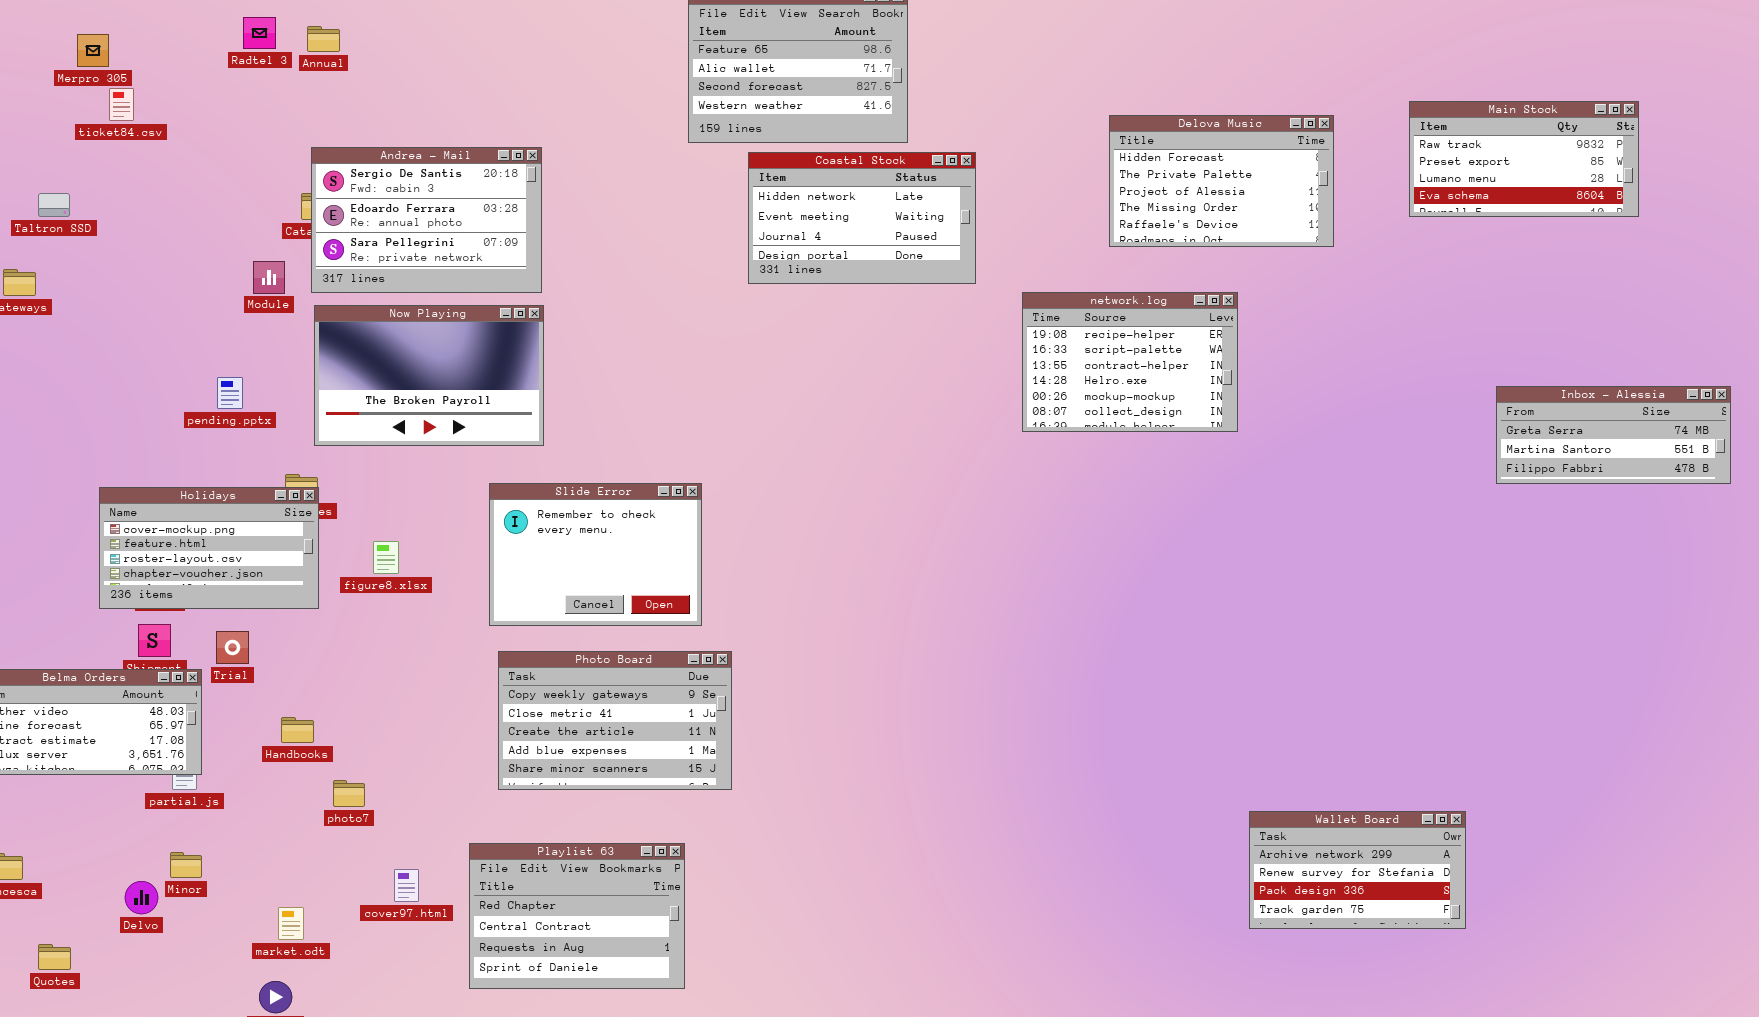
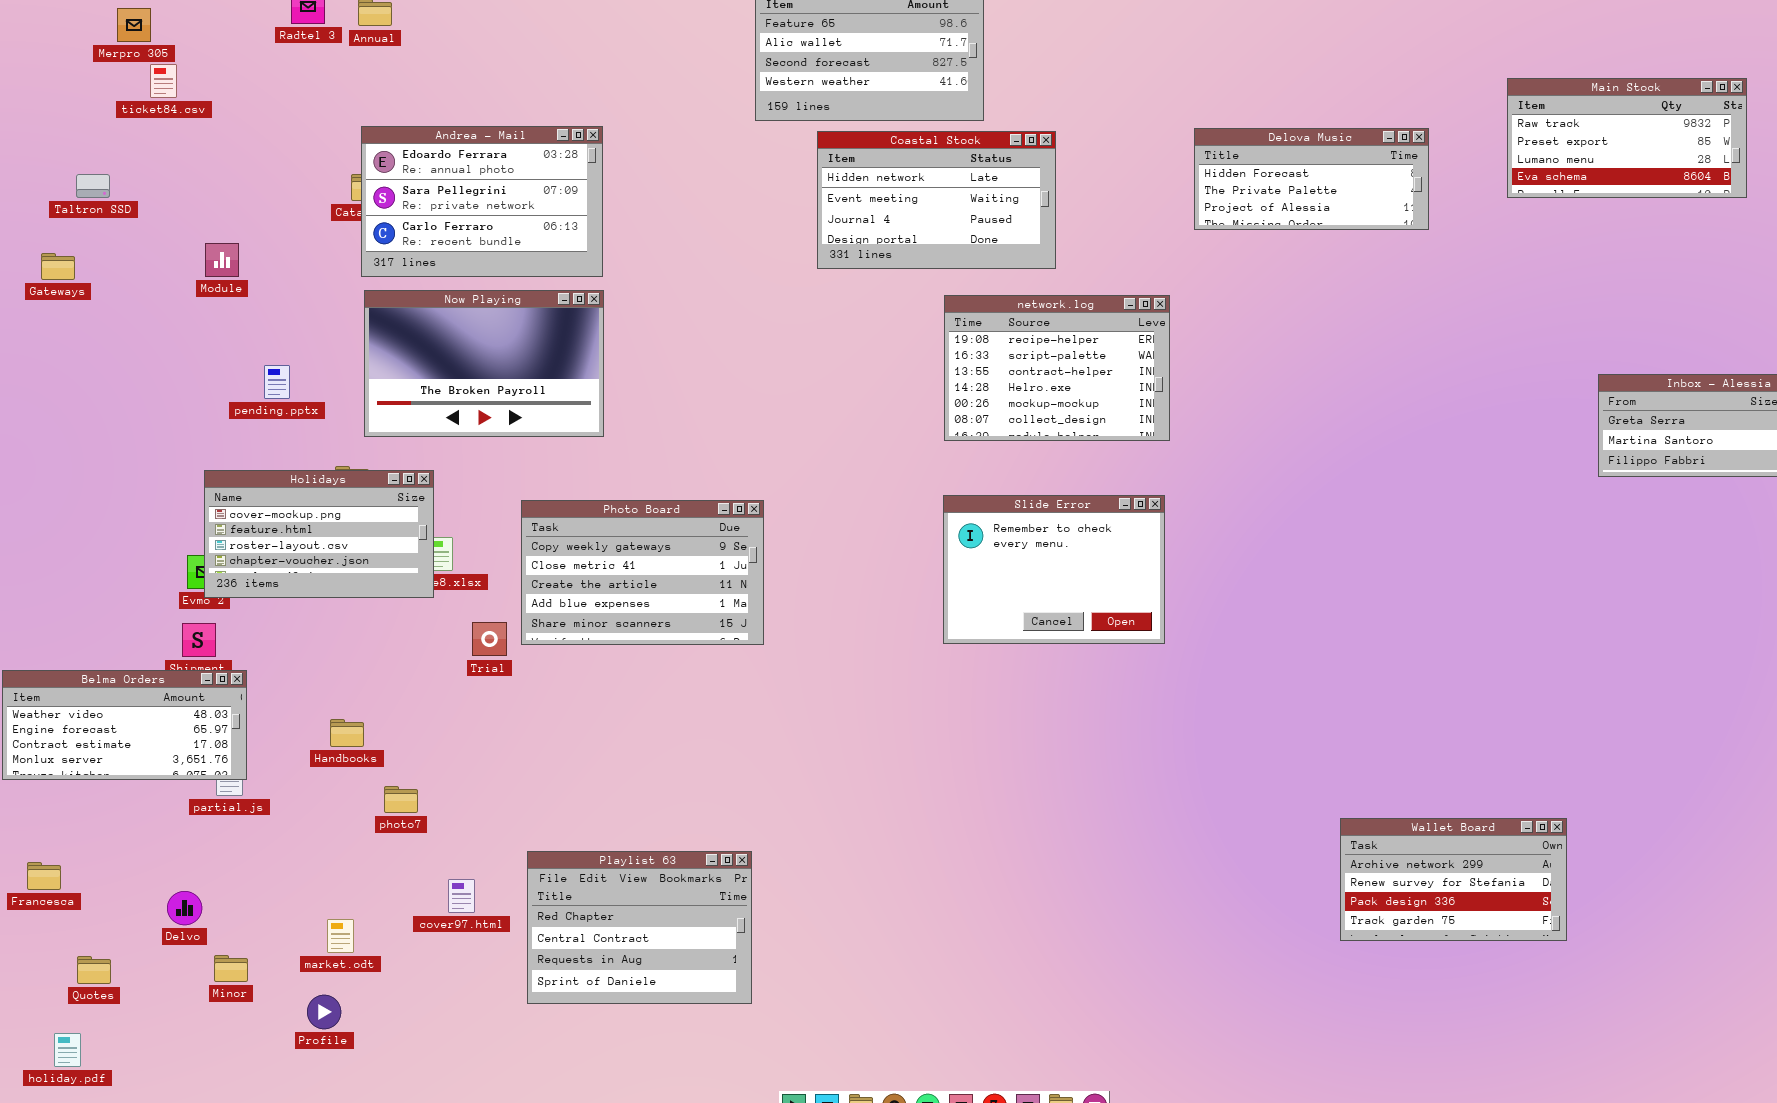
Delova Music: [1109,115,1334,247] -> [1194,128,1429,230], resized
Andrea - Mail: [311,147,542,293] -> [361,126,603,277], scrolled down 1 row
Module: [253,261,285,294] -> [205,243,239,277], moved
network.log: [1022,292,1238,432] -> [944,295,1170,441], moved
Slide Error: [489,483,702,626] -> [943,495,1165,644], moved
Holidays: [99,487,319,609] -> [204,470,434,598], moved
Trial: [216,631,249,664] -> [472,622,507,656], moved
Photo Board: [498,651,732,790] -> [521,500,764,645], moved
Minor: [170,852,202,878] -> [214,955,248,982], moved

